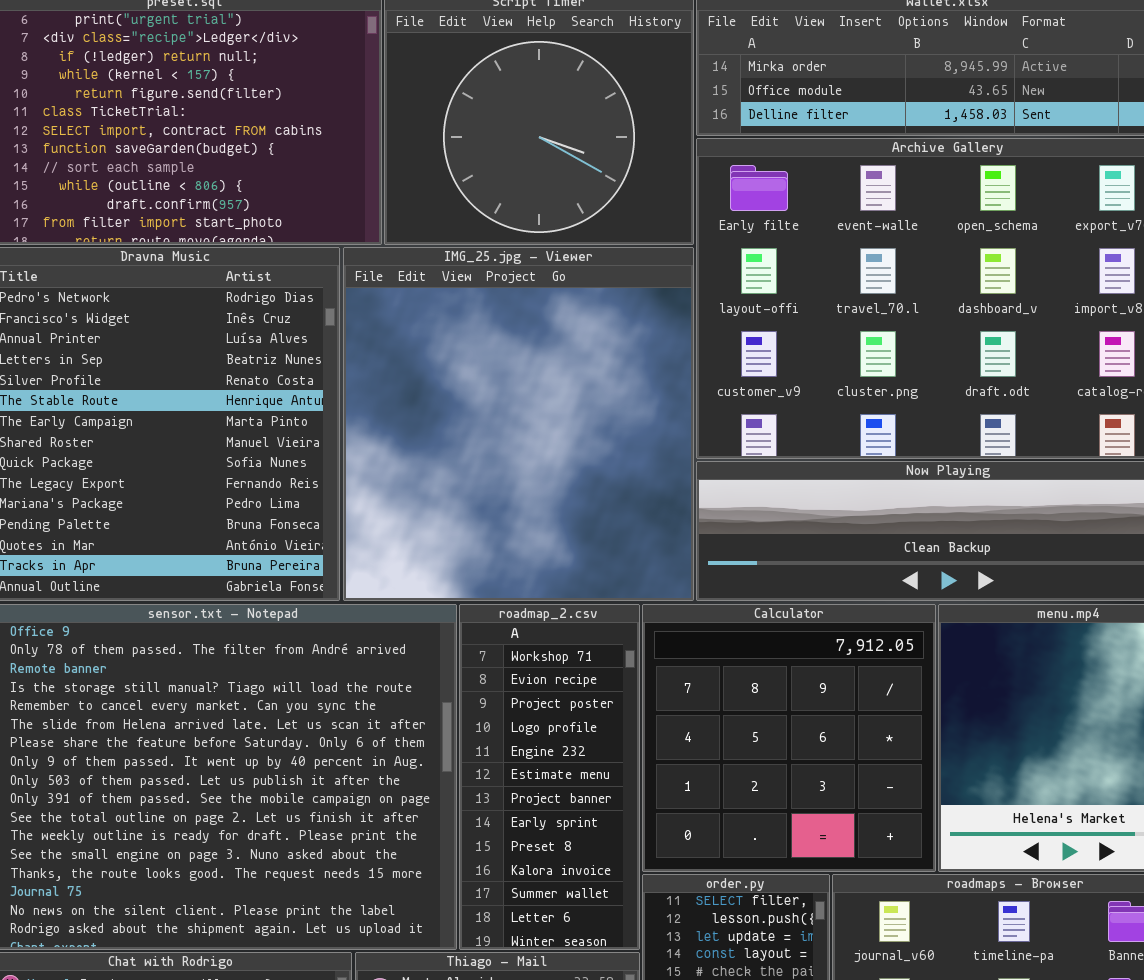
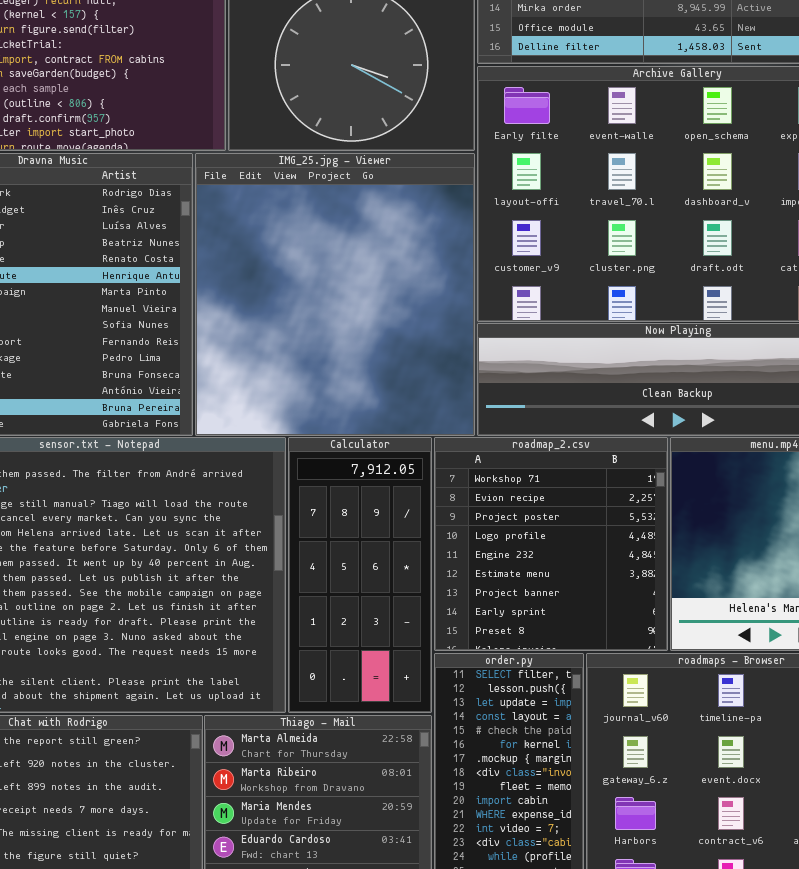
roadmap_2.csv: [459,604,640,950] -> [434,437,668,651], moved, resized
Calculator: [642,604,936,872] -> [288,437,432,713], moved, resized

